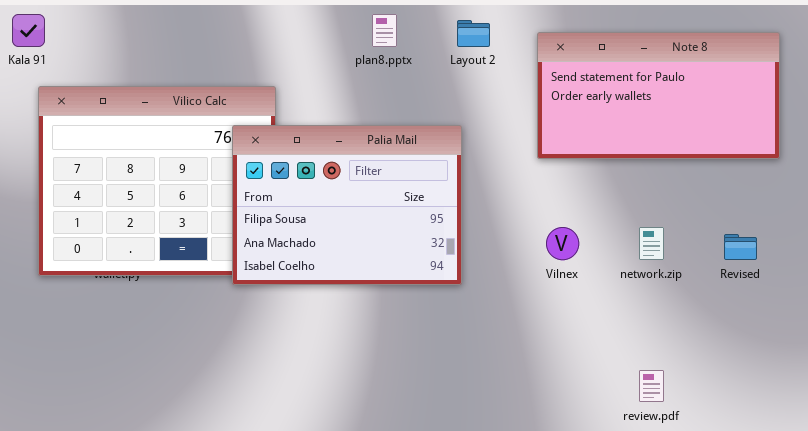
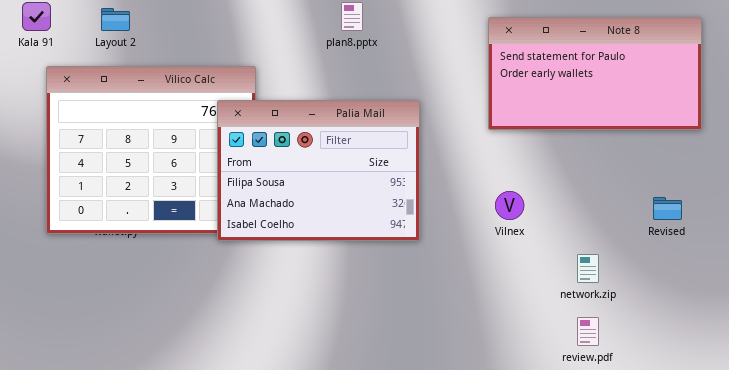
Layout 2: [457,20,490,47] -> [101,8,130,31], moved
network.zip: [639,227,664,260] -> [577,254,599,283], moved

